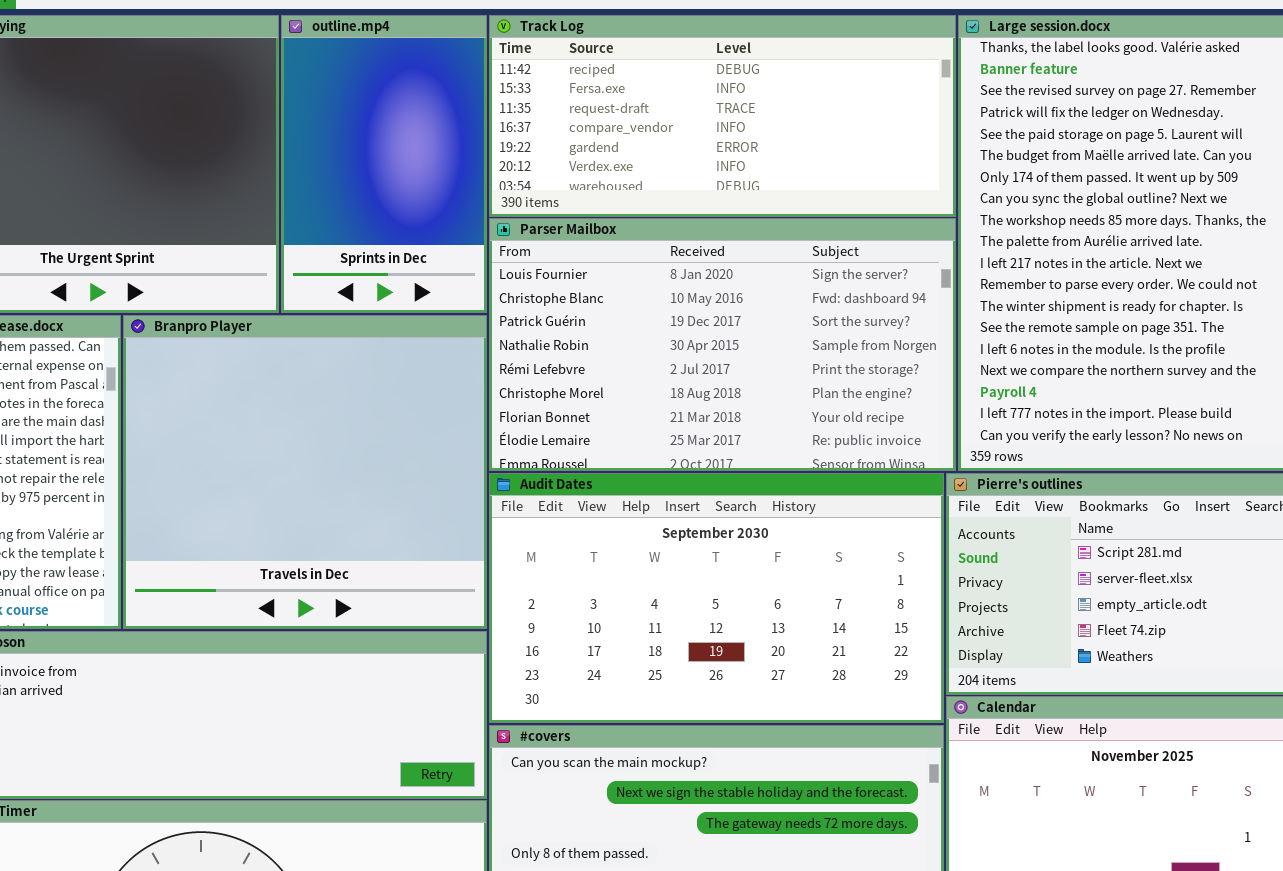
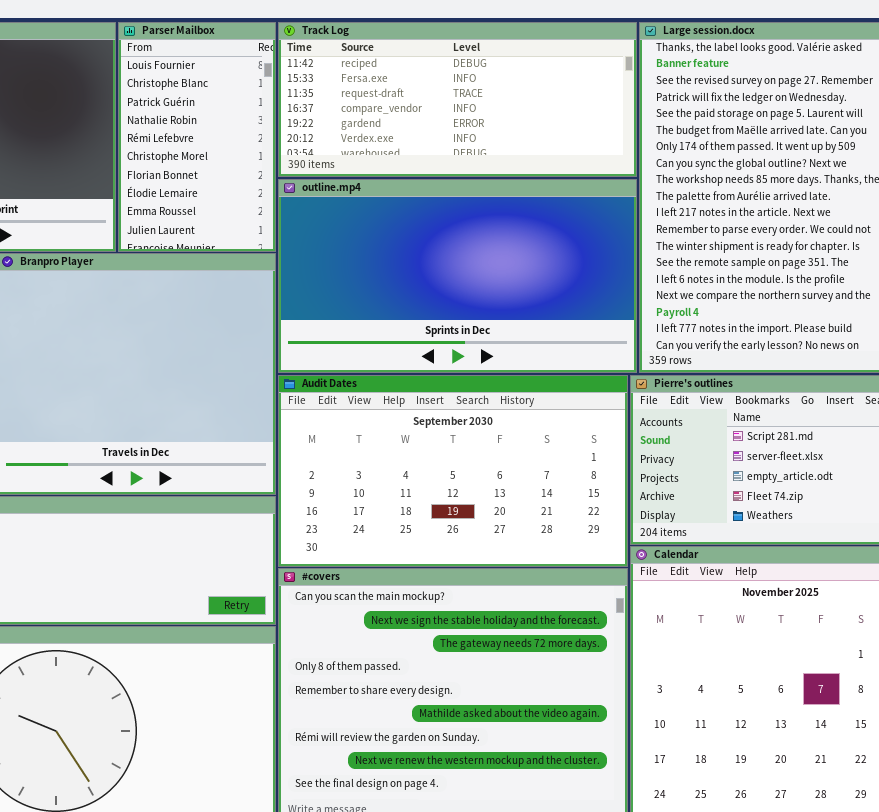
outline.mp4: [281,15,487,313] -> [278,179,637,373], moved, resized
Parser Mailbox: [489,218,956,471] -> [118,22,276,252], moved, resized

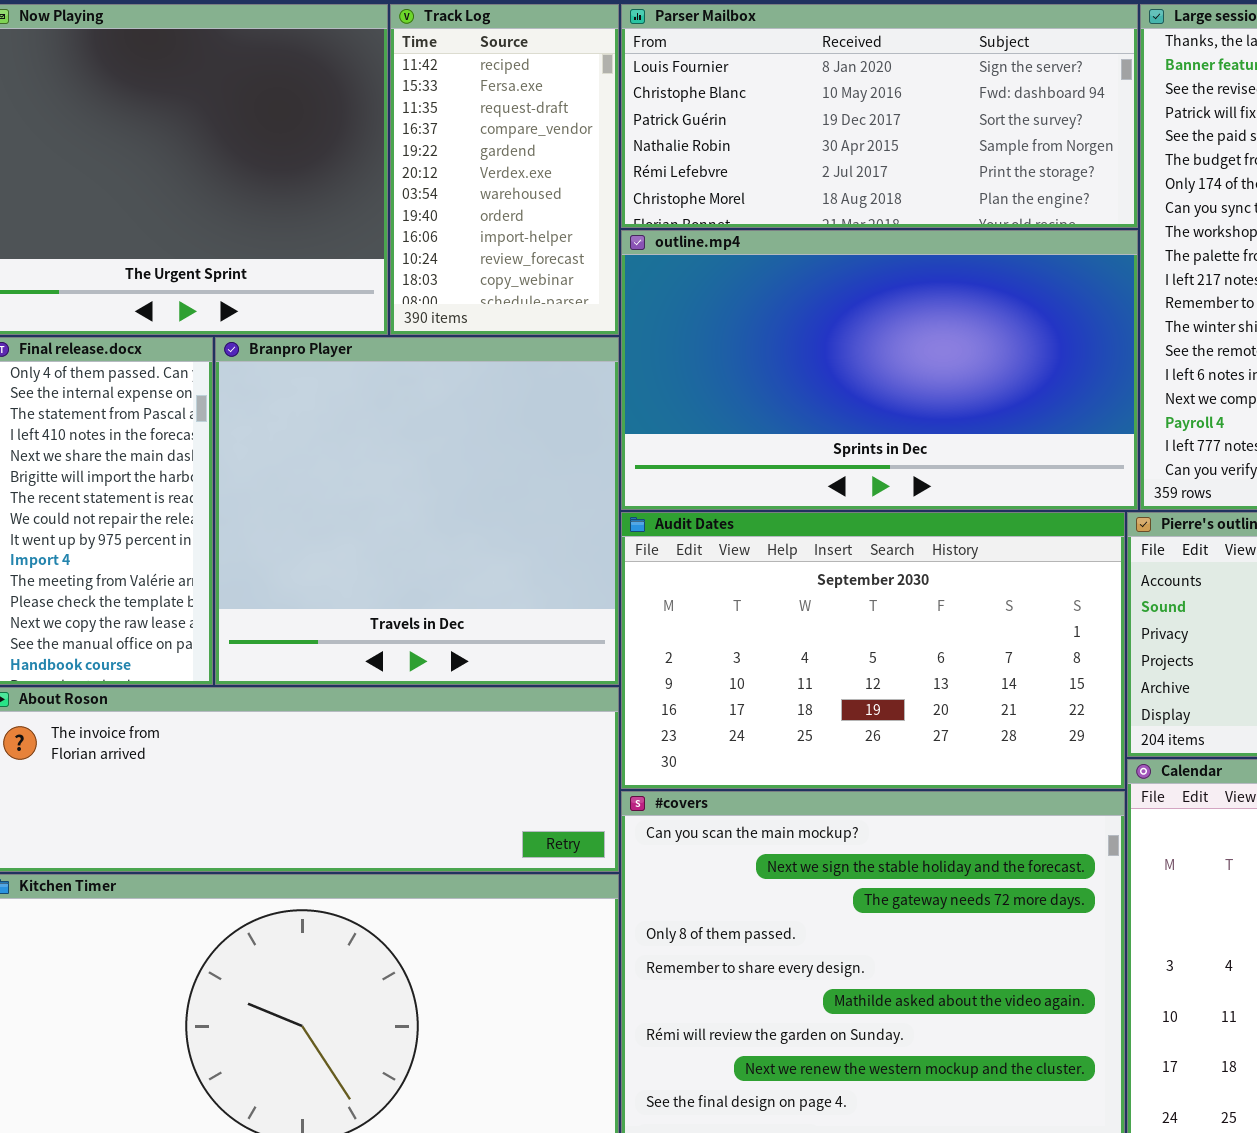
Parser Mailbox: [118,22,276,252] -> [621,4,1138,228], moved, resized
Track Log: [278,22,637,177] -> [390,4,619,335], moved, resized

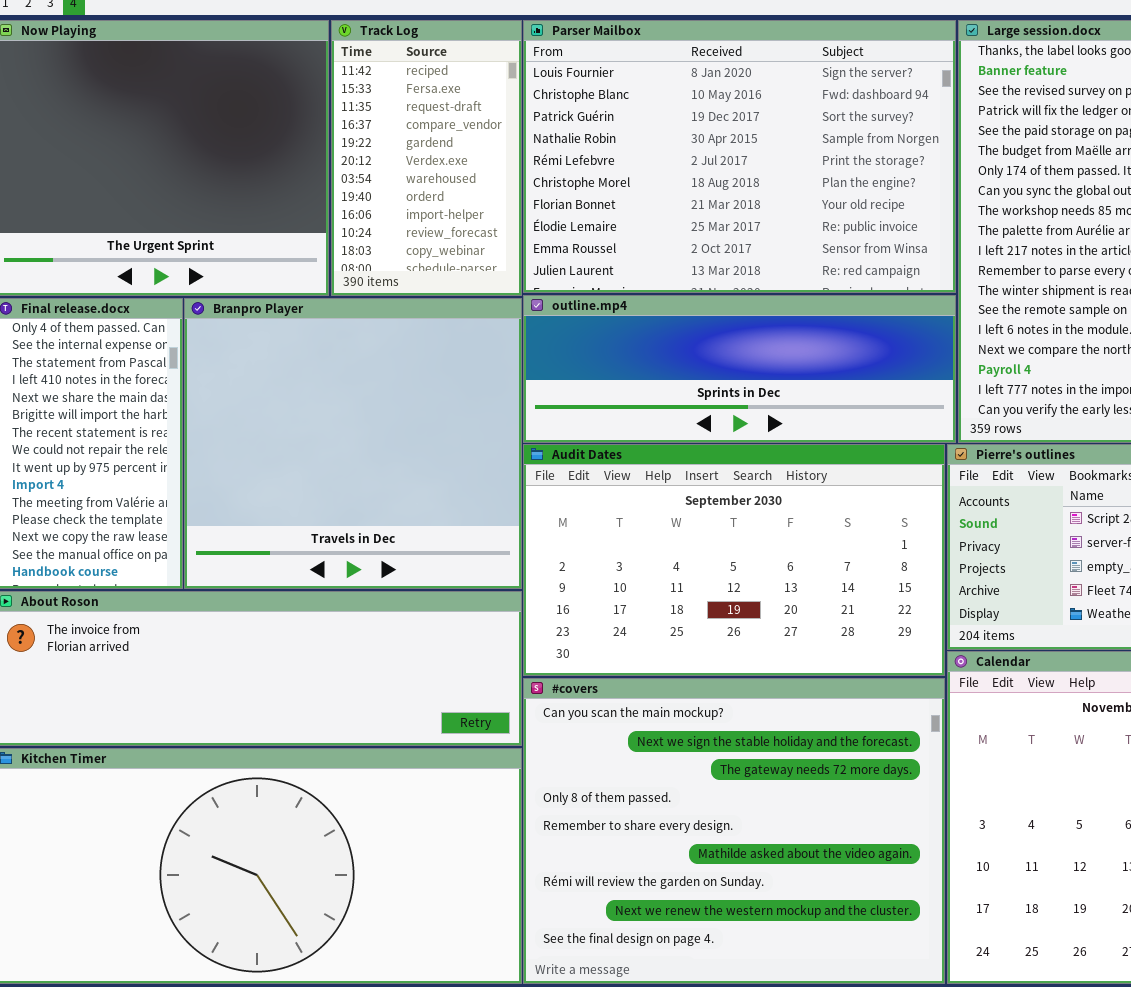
Parser Mailbox: [621,4,1138,228] -> [523,20,956,293], resized
outline.mp4: [621,230,1138,510] -> [523,295,956,443], resized

